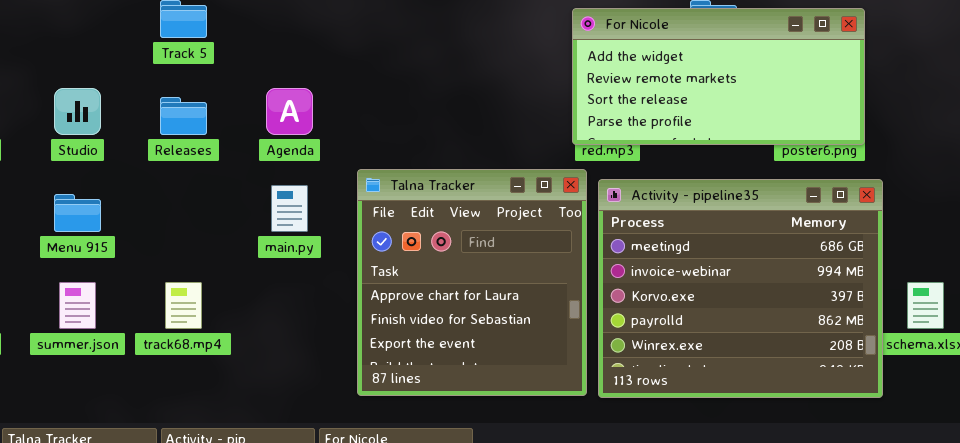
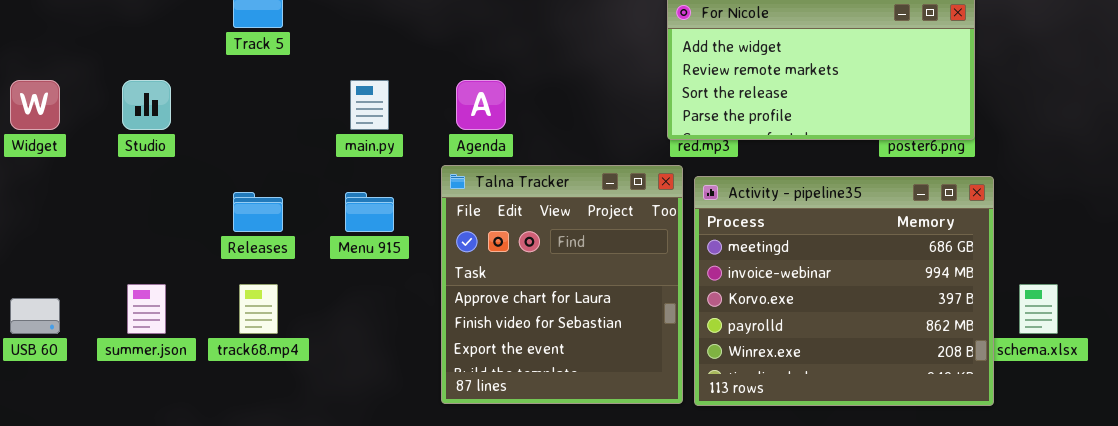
Agenda: [266,88,313,135] -> [456,80,506,130], moved
Releases: [160,97,207,135] -> [233,192,283,232], moved
main.py: [271,185,308,232] -> [350,80,389,130], moved
Menu 915: [54,194,101,232] -> [345,192,394,232], moved

